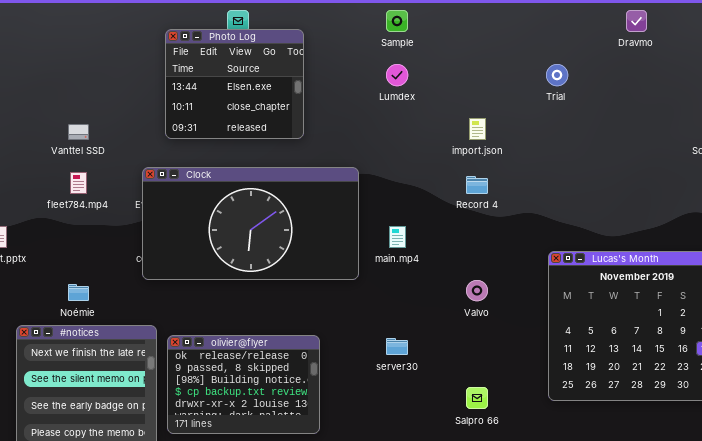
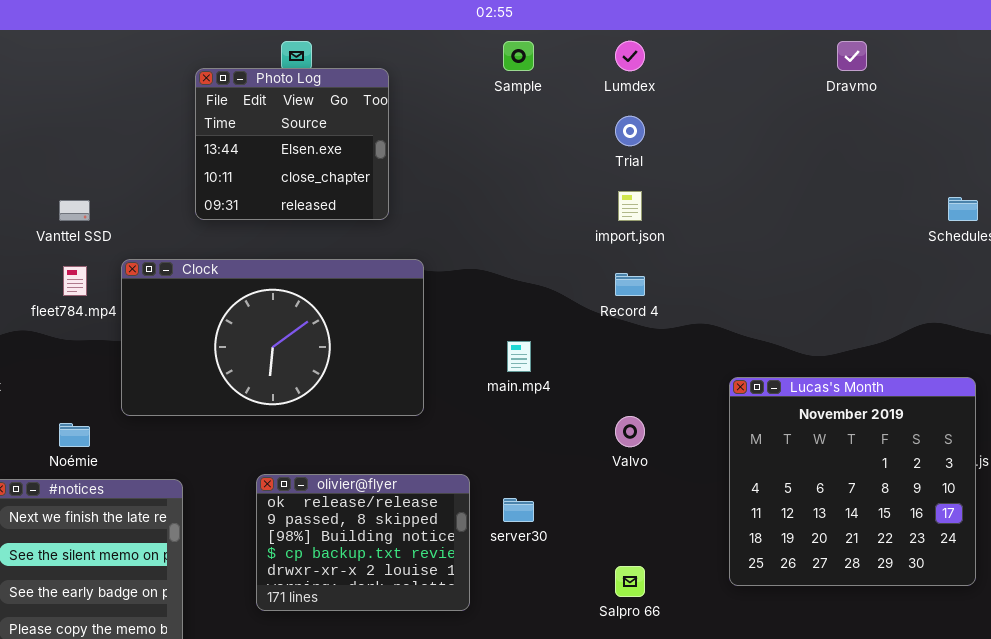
Lumdex: [386,64,408,86] -> [615,41,645,71], moved
Trial: [546,64,568,86] -> [615,116,645,146], moved
Clock: [142,167,359,280] -> [121,259,424,416], moved
olivier@flyer: [167,335,320,434] -> [256,474,470,611], moved

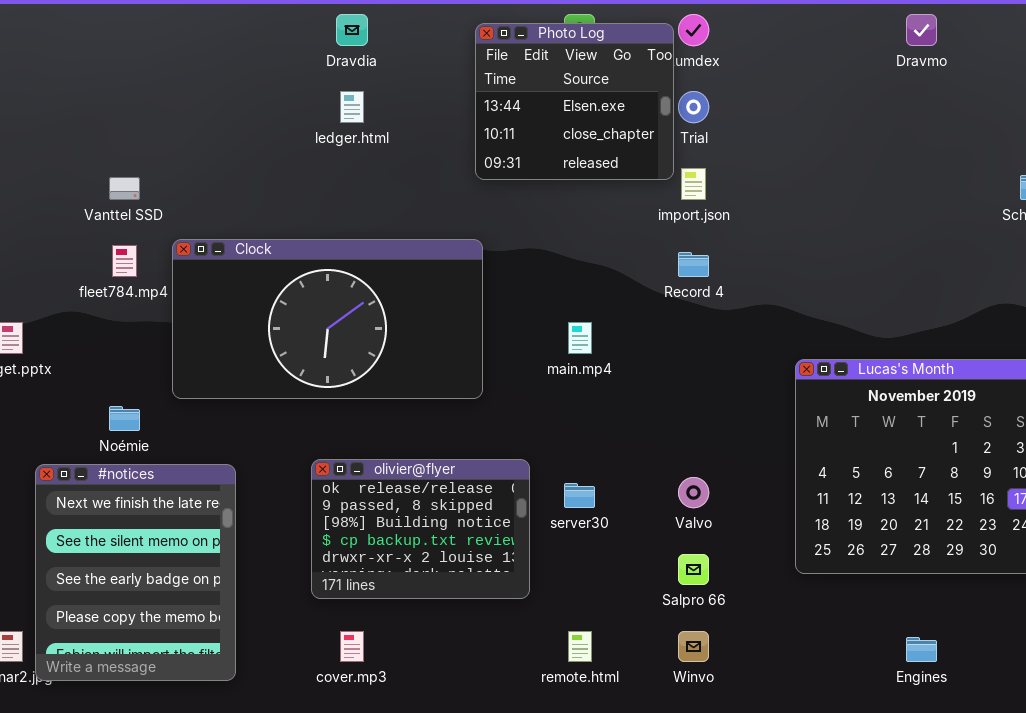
Photo Log: [195,68,389,220] -> [475,23,674,180], moved
Valvo: [615,416,645,447] -> [678,477,709,508], moved

